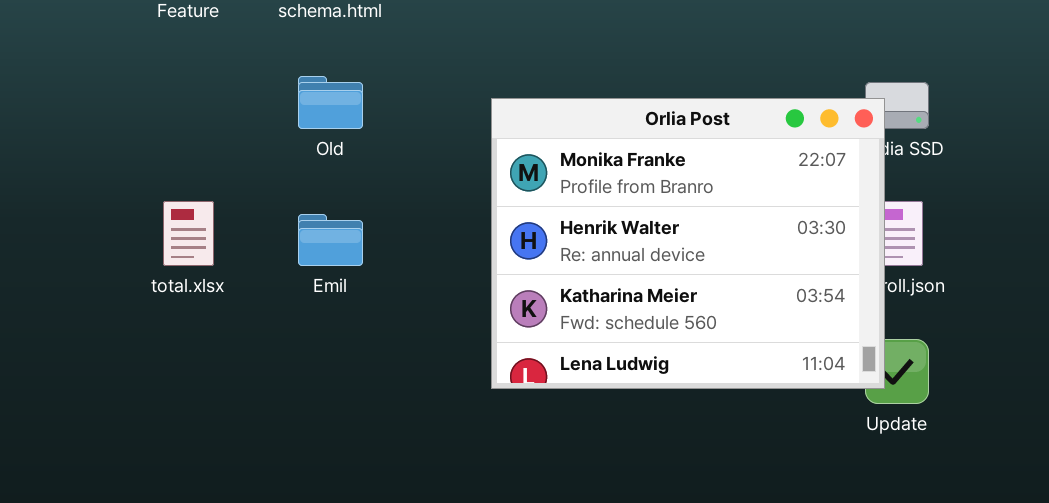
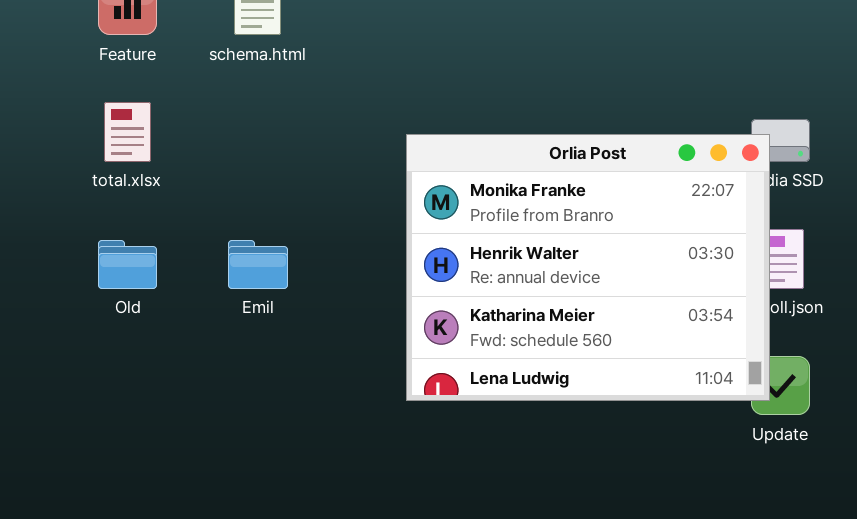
Old: [298,76,363,129] -> [98,240,157,289], moved
total.xlsx: [163,201,214,266] -> [104,102,151,162], moved

